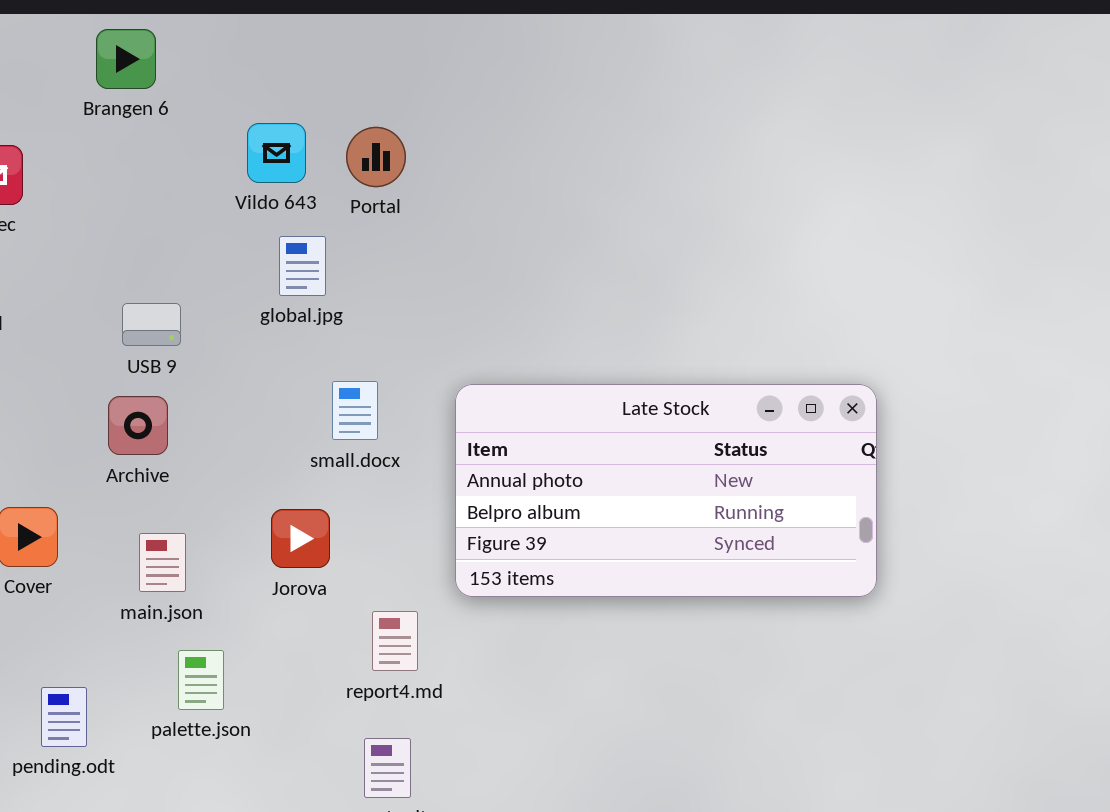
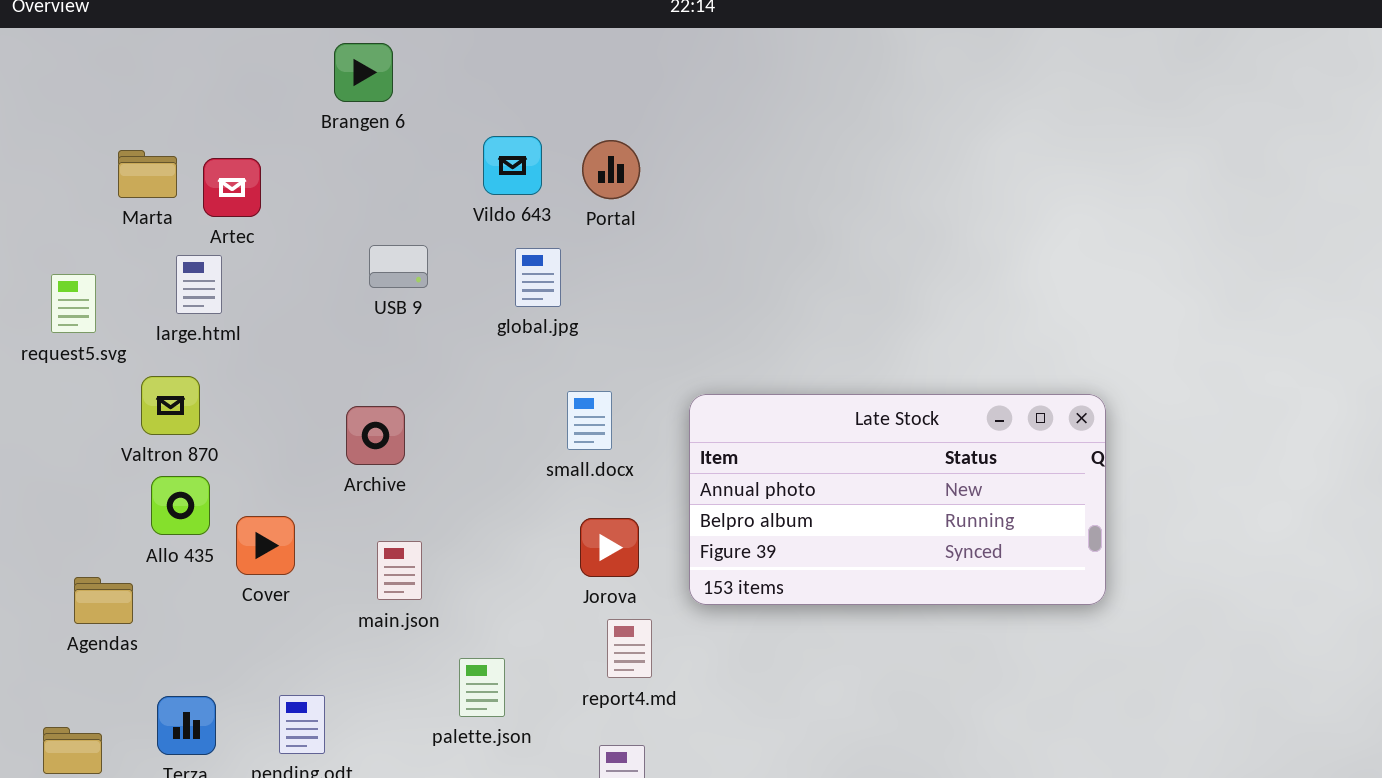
USB 9: [122,303,181,346] -> [369,245,428,288], moved
Jorova: [271,509,330,568] -> [580,518,639,577], moved
palette.json: [178,650,224,710] -> [459,658,505,717], moved

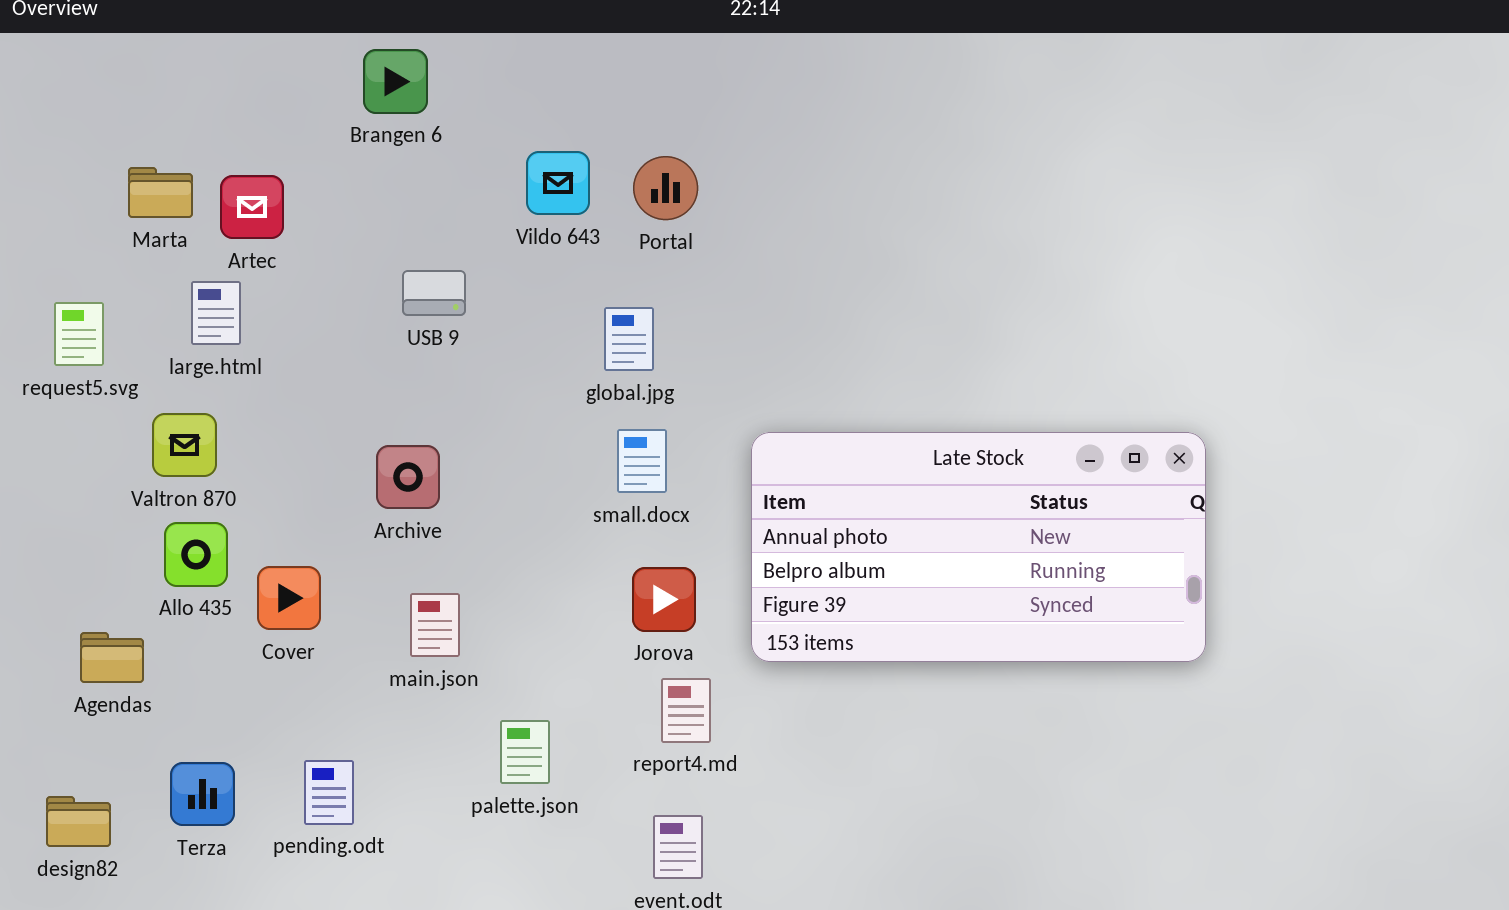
global.jpg: [515,248,561,307] -> [604,307,654,371], moved

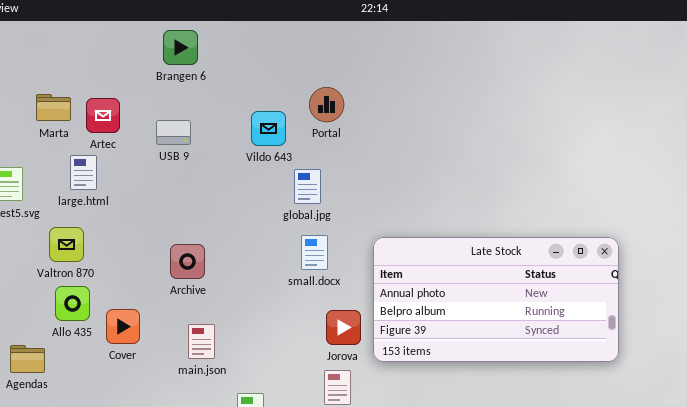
Vildo 643: [526,151,590,215] -> [251,111,286,146], moved
USB 9: [402,270,466,316] -> [156,120,191,145], moved
Jorova: [632,567,696,632] -> [326,310,361,345], moved

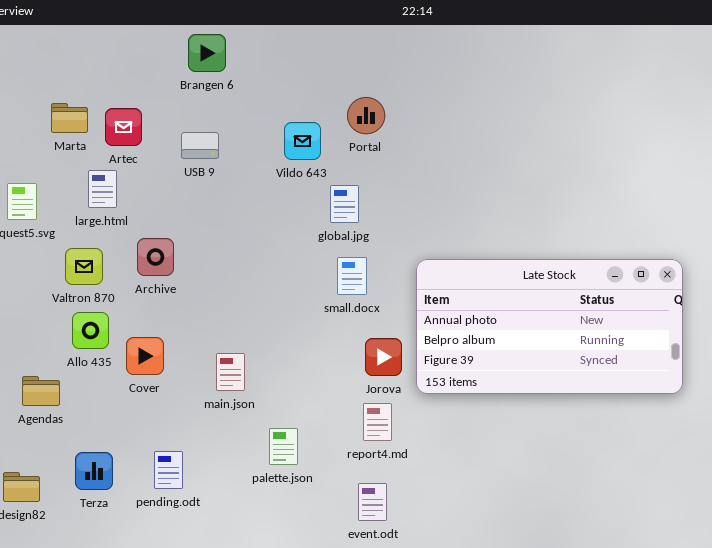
Archive: [170,244,205,279] -> [137,238,174,276], moved

